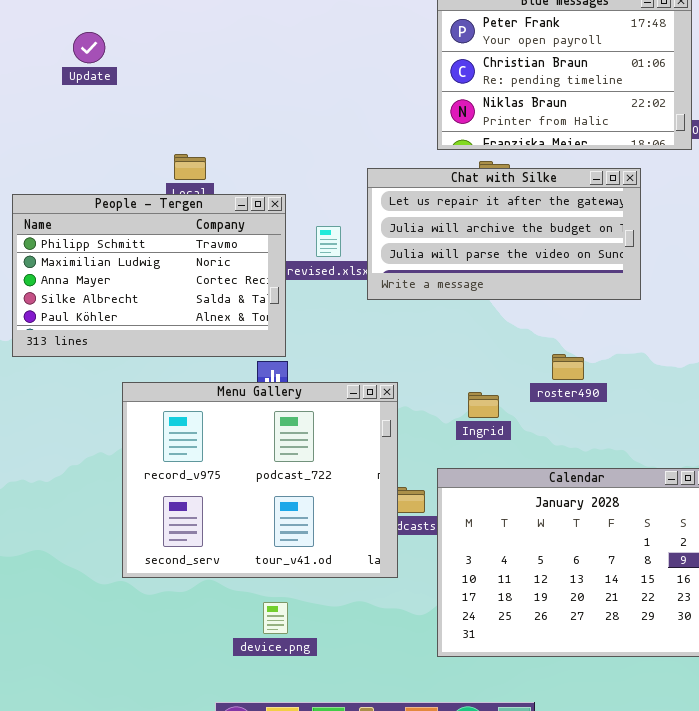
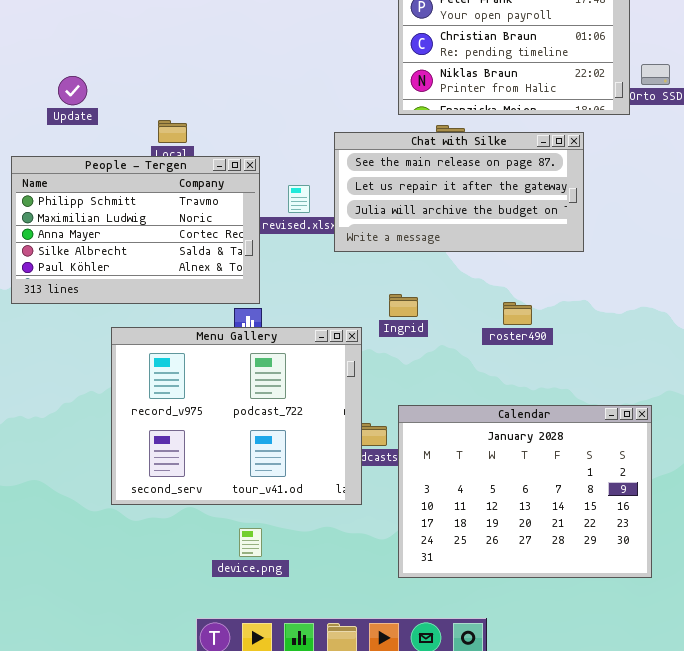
Update: [73,32,105,63] -> [58,76,87,105], moved
Chat with Silke: [367,168,641,300] -> [334,132,584,252], scrolled up 1 row
Ingrid: [468,392,499,418] -> [389,294,418,317], moved

